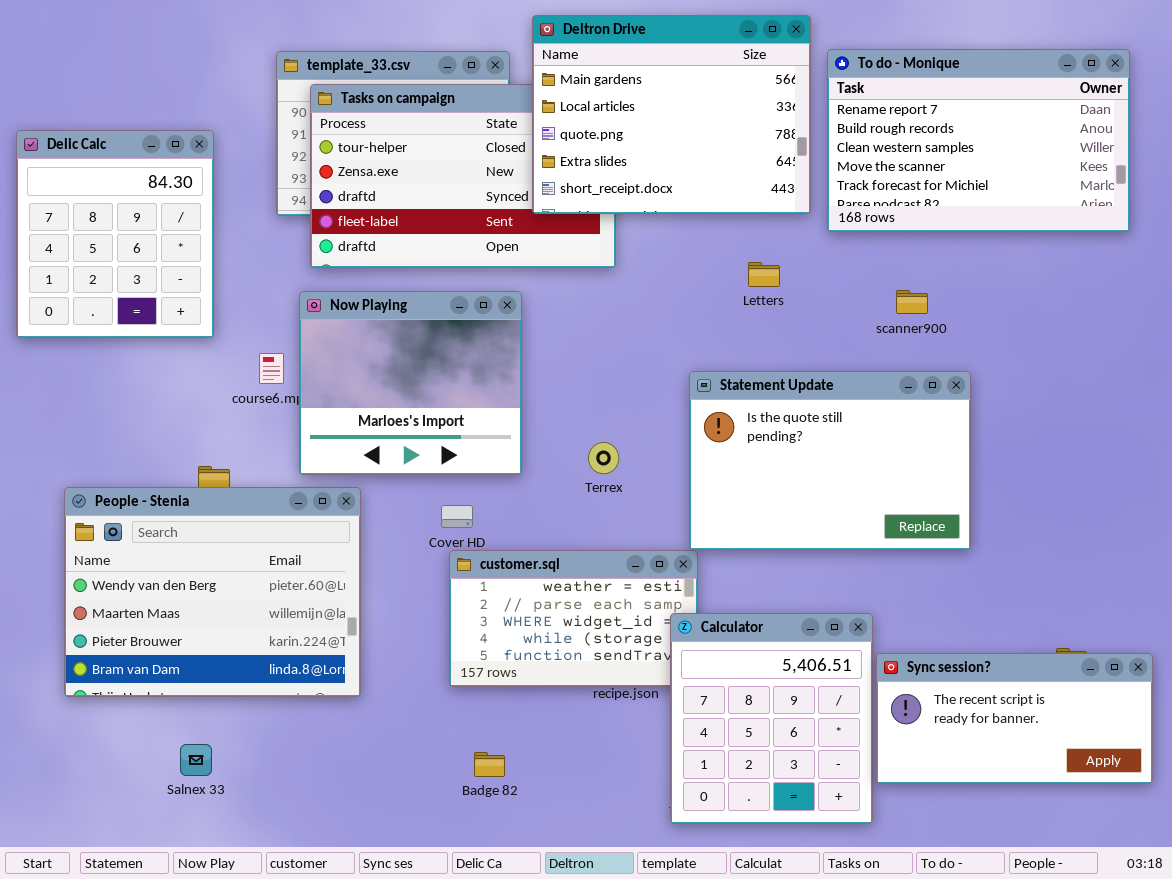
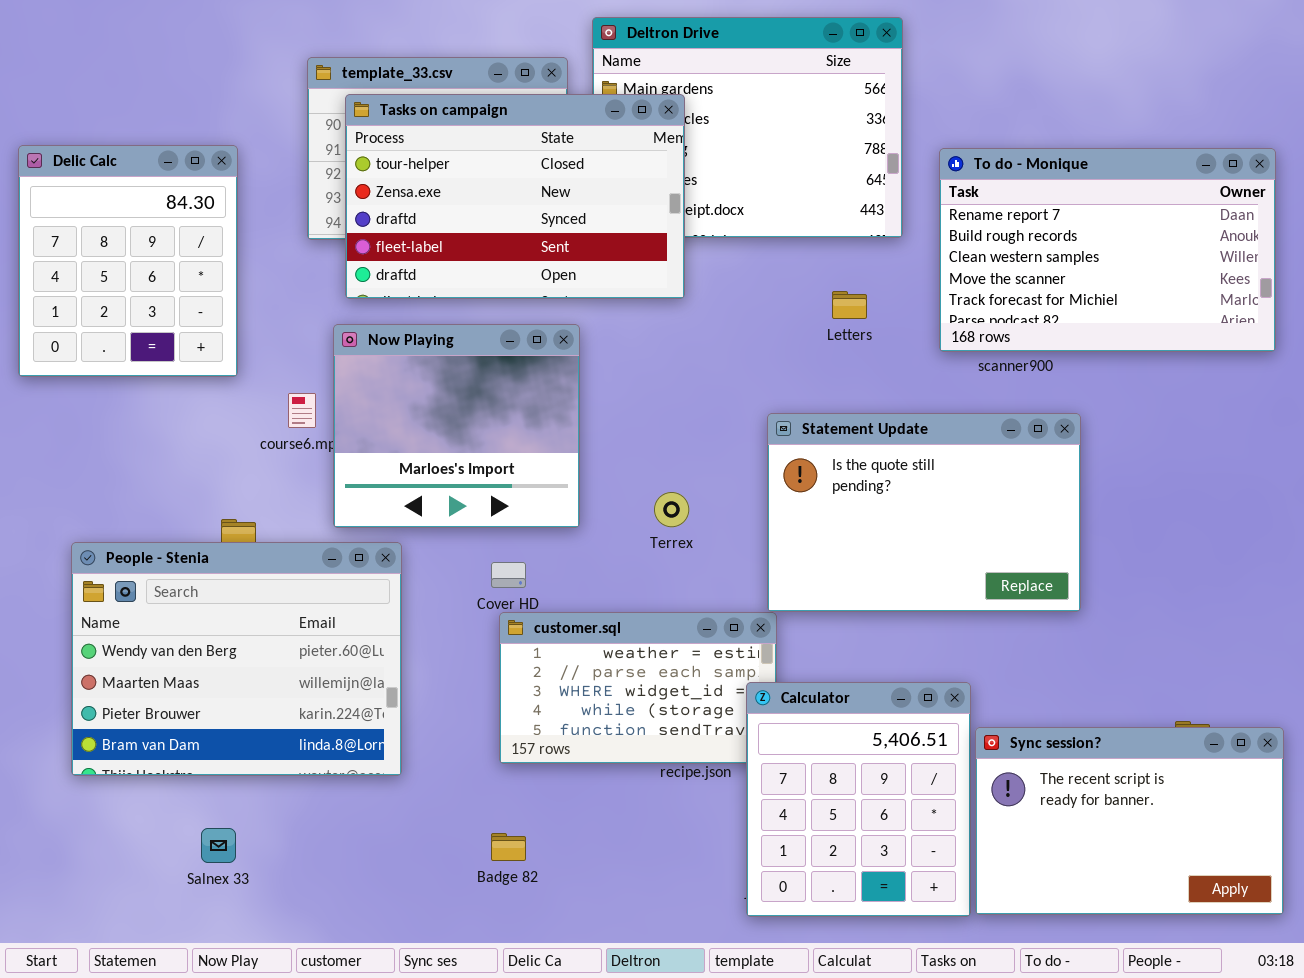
To do - Monique: [827,49,1130,232] -> [939,148,1276,352], moved
Tasks on campaign: [310,84,616,268] -> [345,94,685,299], raised
Sync session?: [876,653,1153,784] -> [975,727,1284,915], resized
Badge 82: [474,752,505,777] -> [491,833,526,861], moved

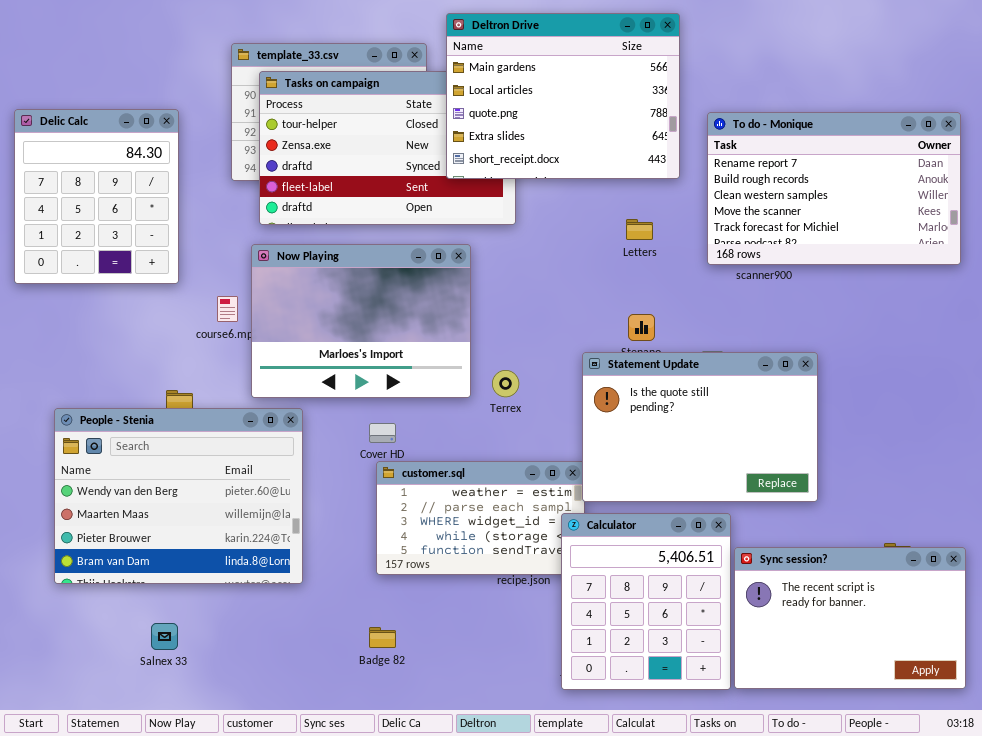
Deltron Drive: [592,17,903,238] -> [446,13,680,179], raised
Now Playing: [333,324,580,528] -> [251,244,471,398], resized
Statement Update: [767,413,1081,612] -> [582,352,818,502], moved

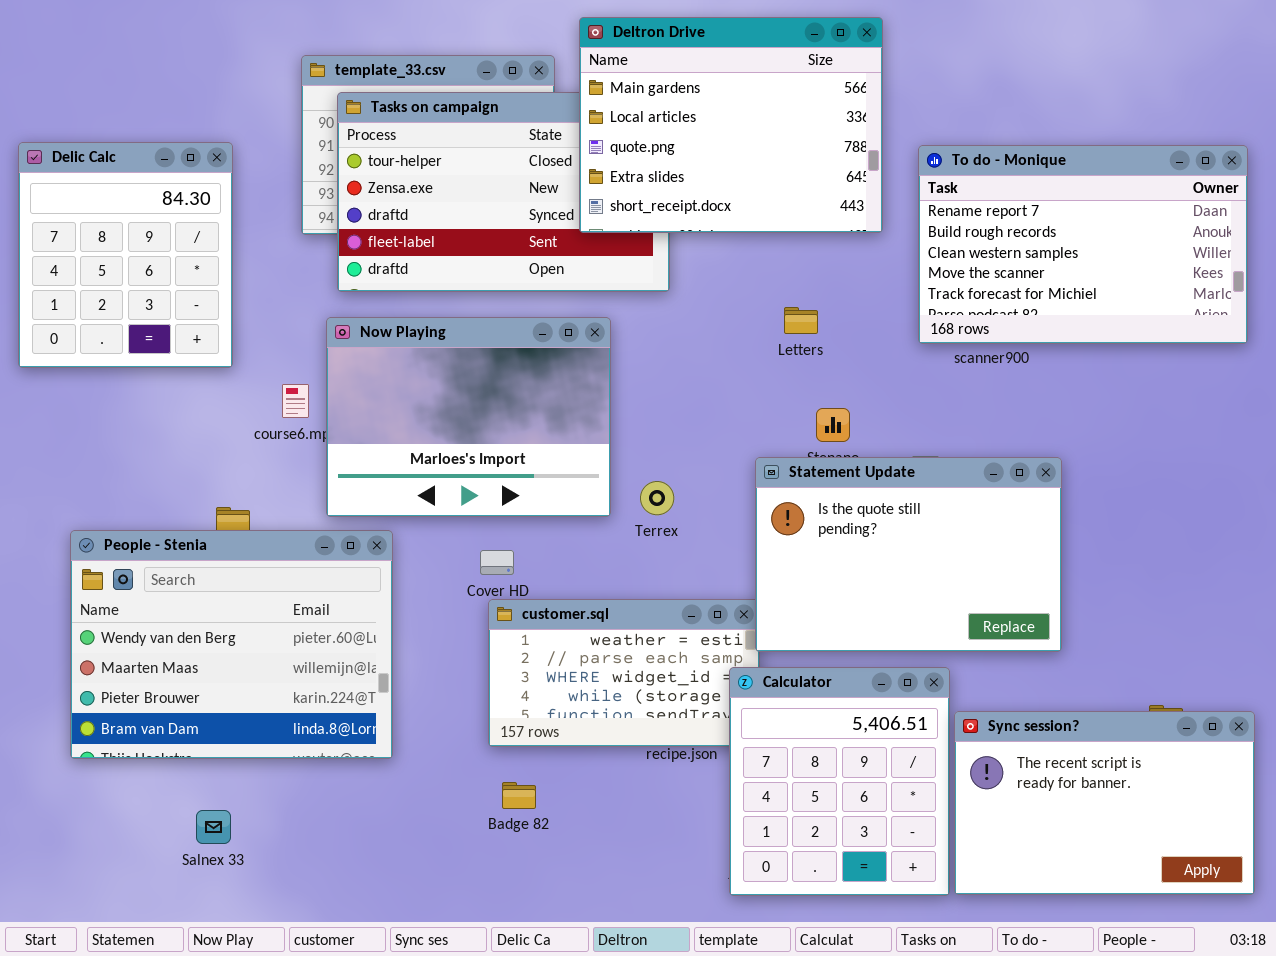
Letters: [626,219,653,240] -> [784,307,818,334], moved
Badge 82: [369,627,396,648] -> [502,782,536,809], moved

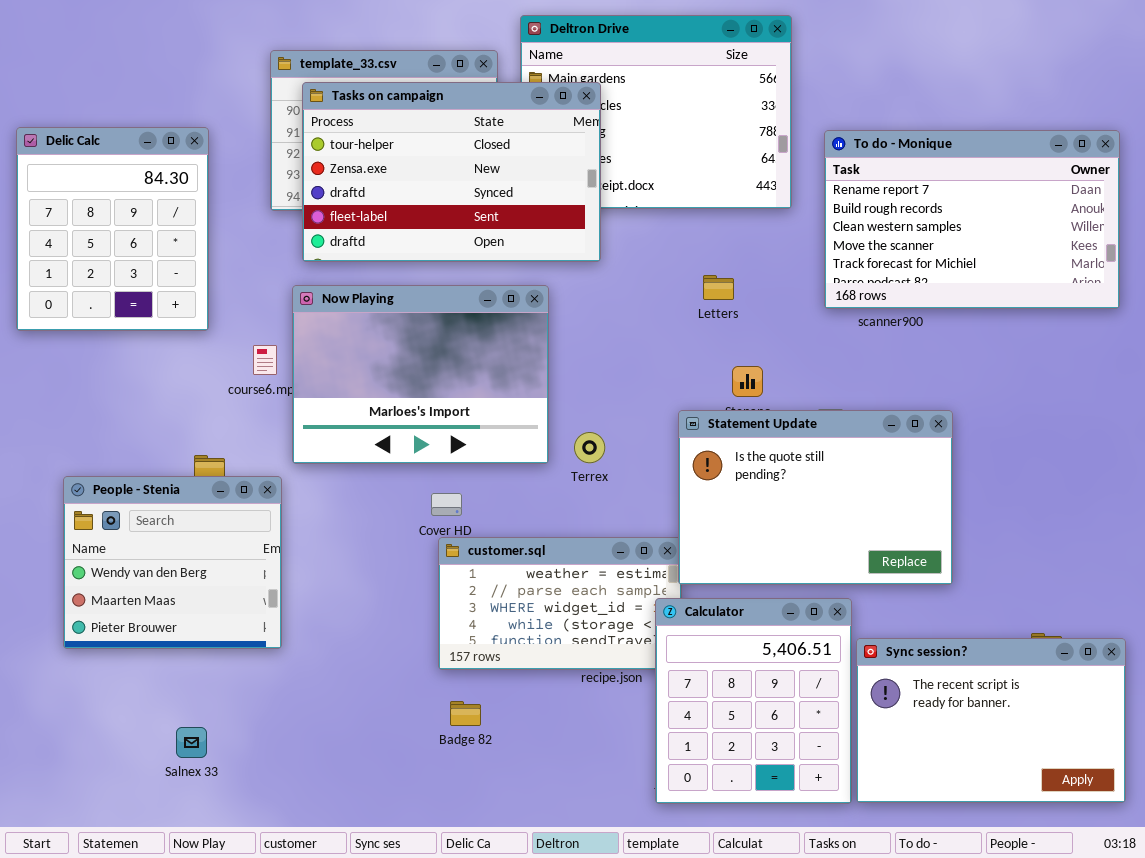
Tasks on campaign: [337,92,670,292] -> [302,82,601,262], raised
People - Stenia: [70,530,393,759] -> [63,476,282,649], resized

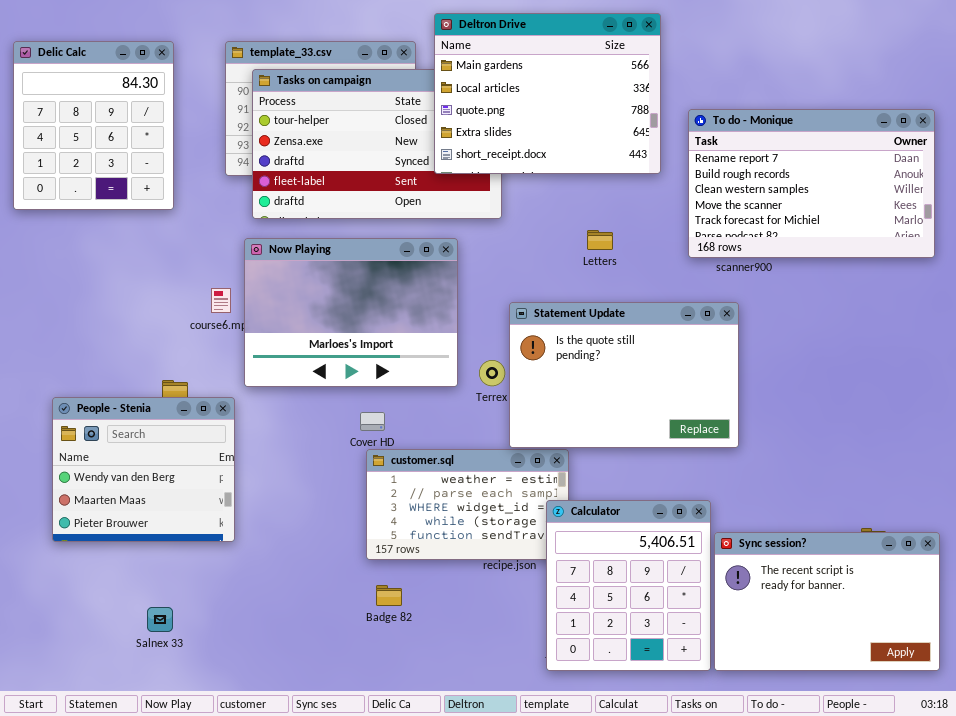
Deltron Drive: [520,15,792,209] -> [434,13,661,174], raised
Delic Calc: [16,127,209,331] -> [13,41,174,210], moved
Statement Update: [678,410,953,585] -> [509,302,739,448], moved

